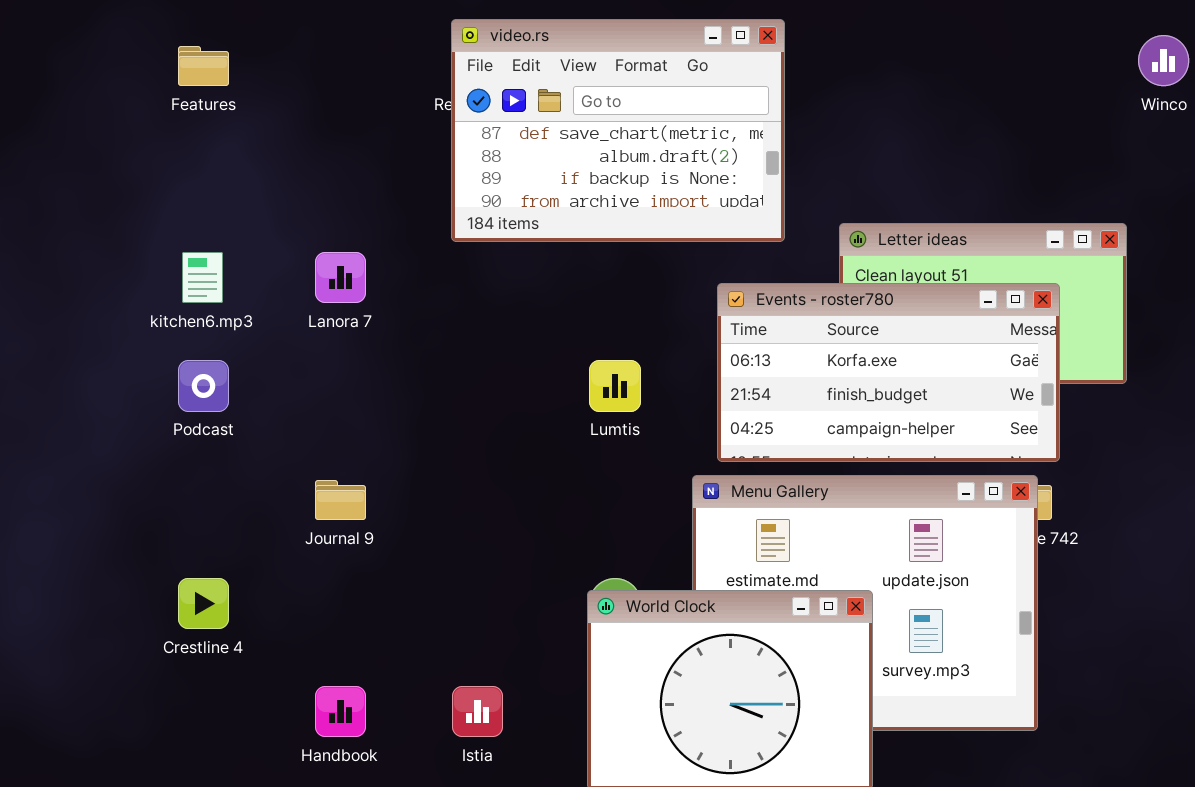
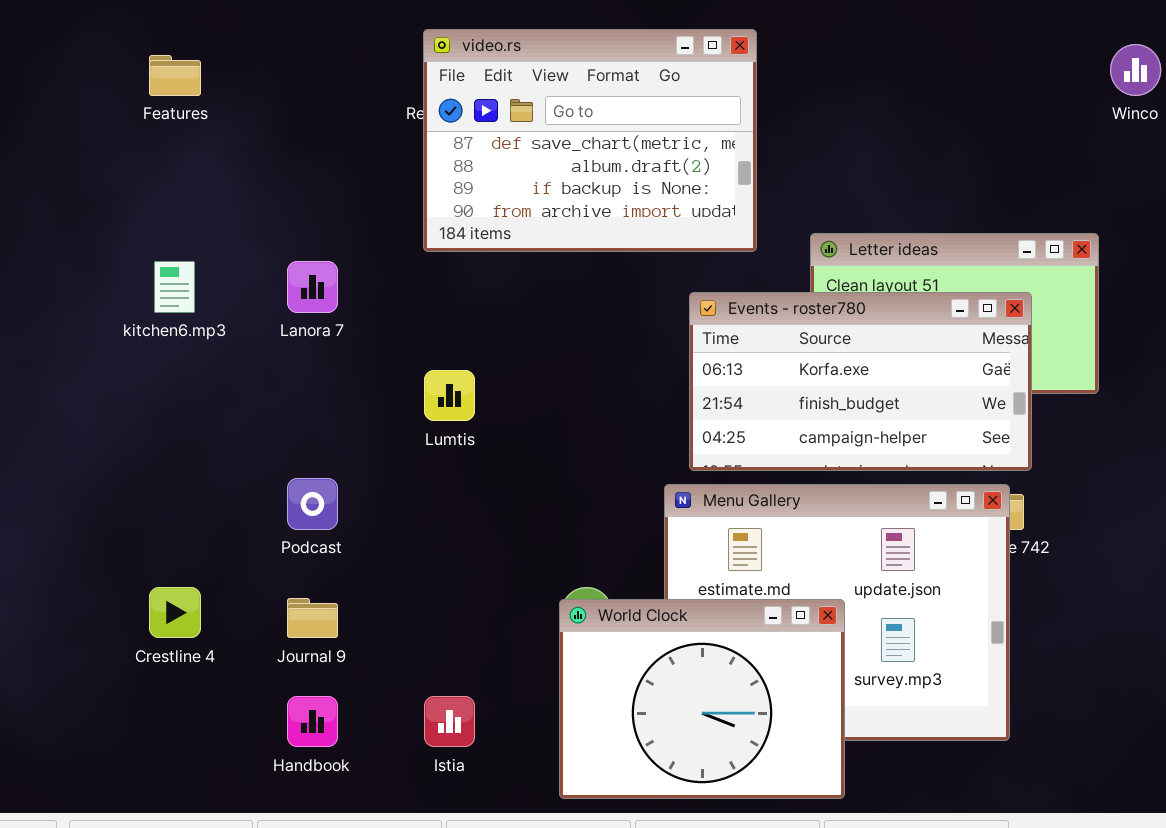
Podcast: [178,360,229,412] -> [287,478,338,530], moved
Lumtis: [589,360,641,412] -> [424,370,475,421], moved
Journal 9: [315,480,366,520] -> [287,598,338,638], moved

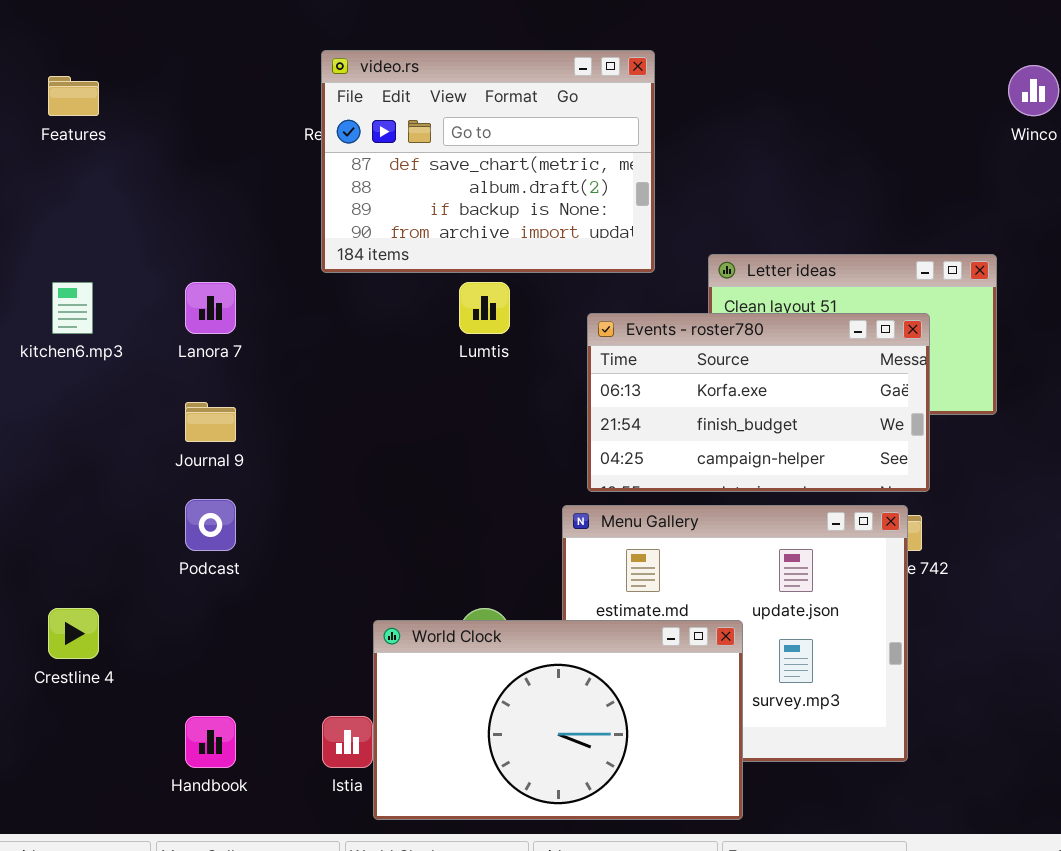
Lumtis: [424,370,475,421] -> [459,282,510,334], moved
Journal 9: [287,598,338,638] -> [185,402,236,442], moved
World Clock: [559,599,845,799] -> [373,620,743,820], resized

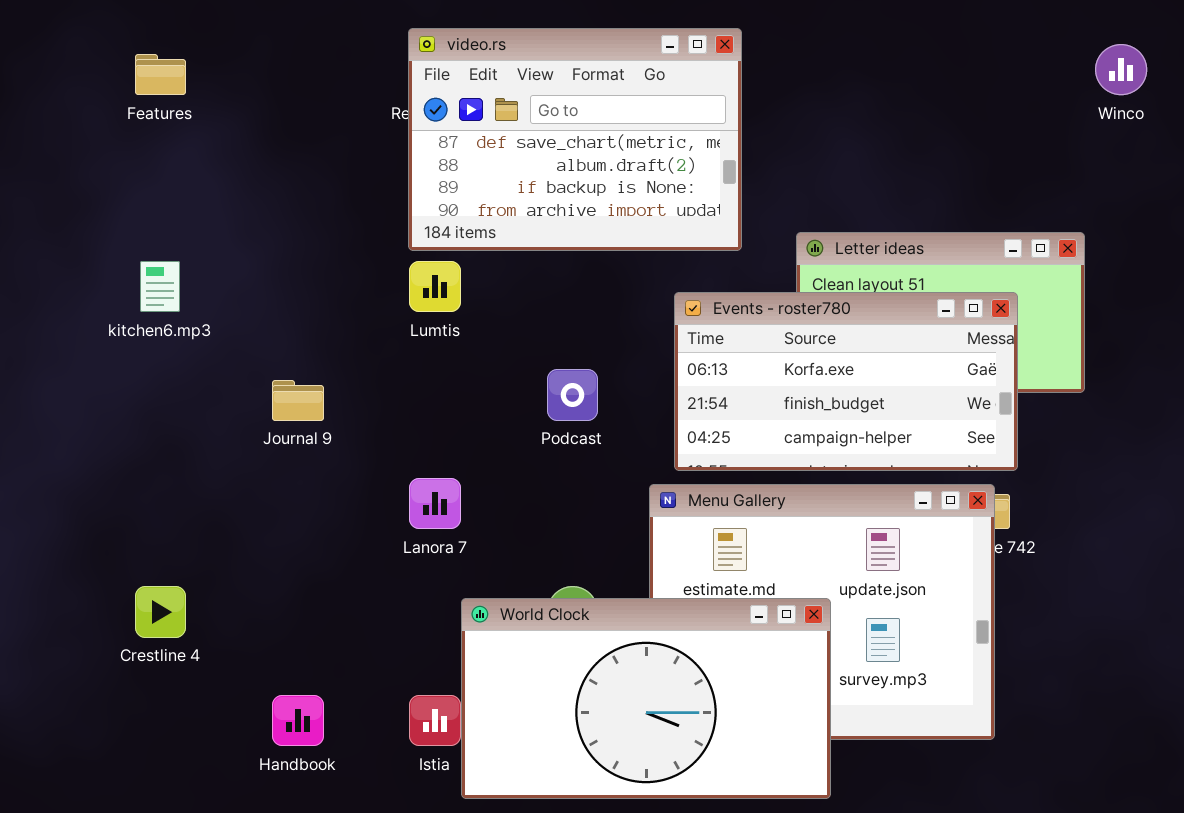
Lanora 7: [185,282,236,334] -> [409,478,461,529], moved
Lumtis: [459,282,510,334] -> [409,261,461,312], moved
Podcast: [185,499,236,551] -> [547,369,598,421], moved

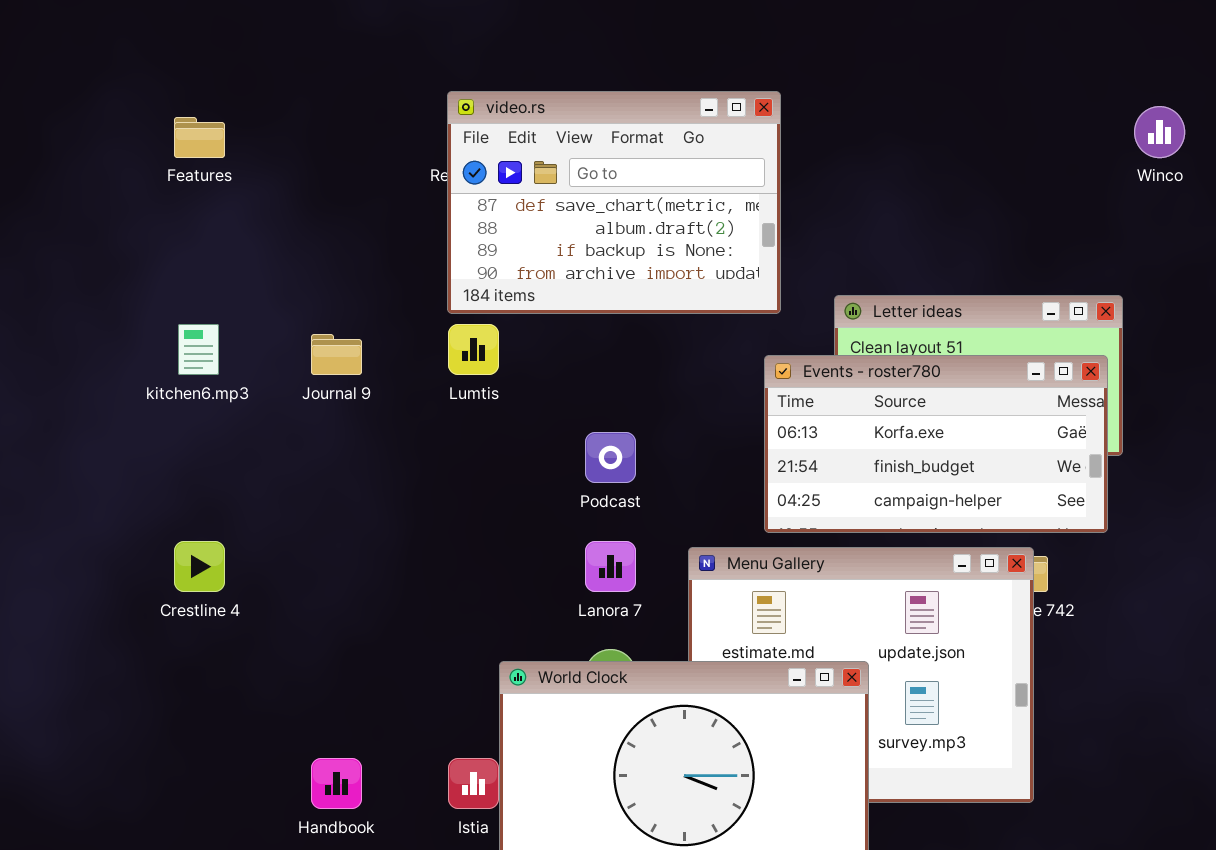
Events - roster780: [674,292,1018,471] -> [764,355,1108,533], moved
Journal 9: [272,380,324,421] -> [311,334,362,375], moved
Lanora 7: [409,478,461,529] -> [585,541,636,592], moved
Crestline 4: [135,586,186,638] -> [174,541,225,592], moved

